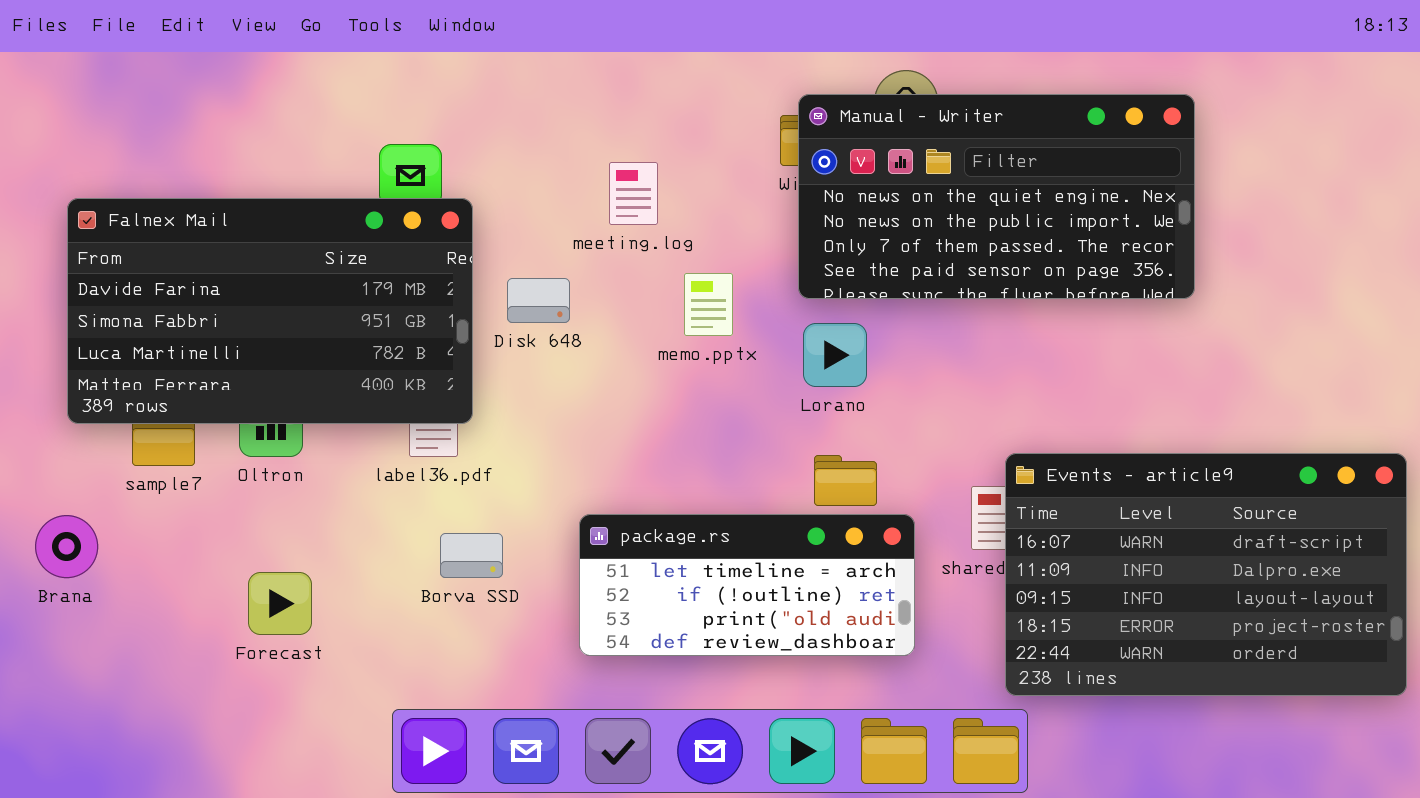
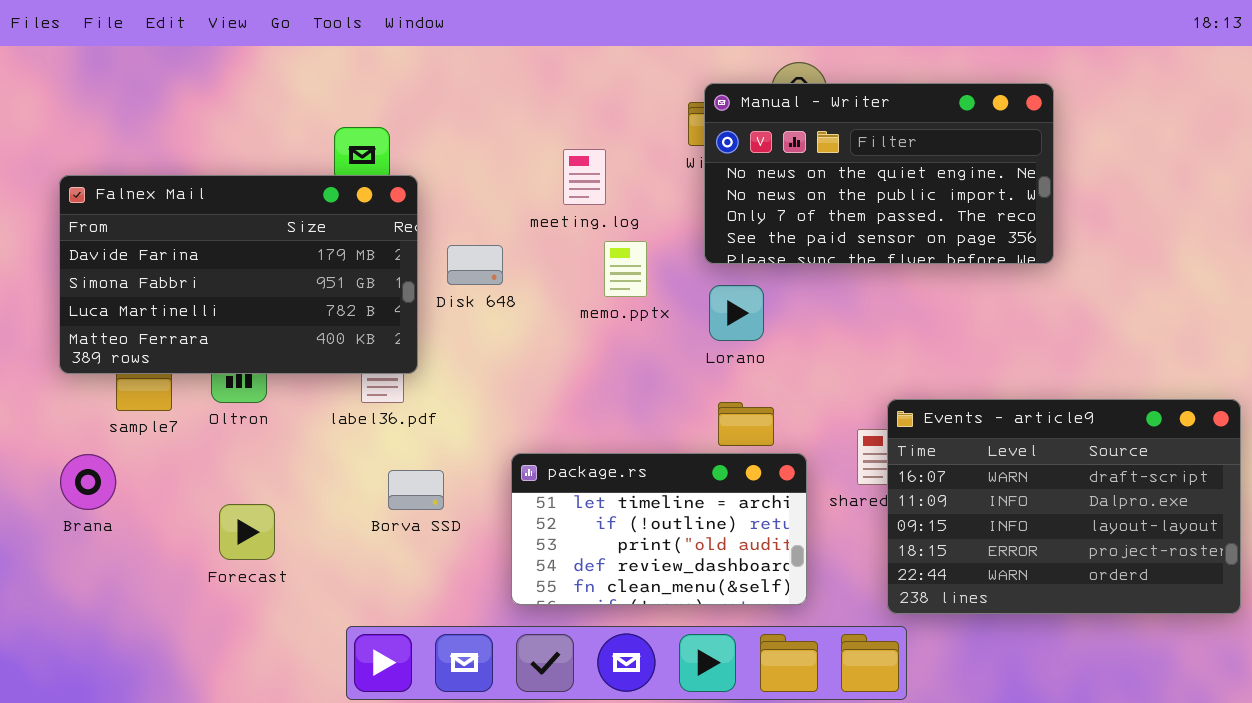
meeting.log: [609,162,658,225] -> [563,149,606,205], moved
package.rs: [579,514,915,656] -> [511,453,807,605], resized
Brana: [35,515,98,578] -> [60,454,116,510], moved

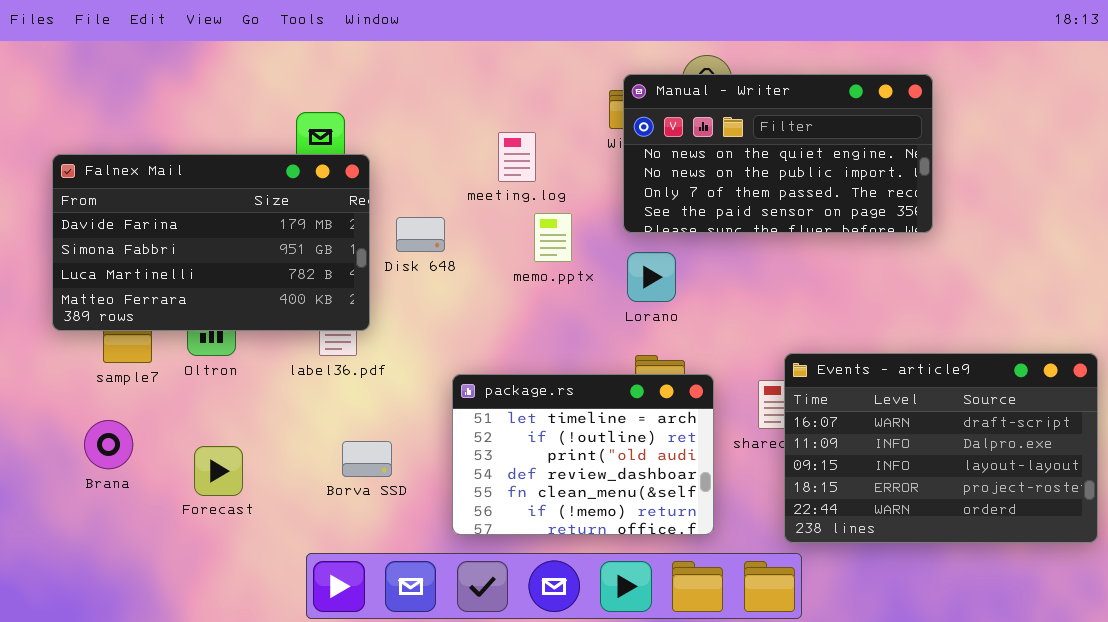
package.rs: [511,453,807,605] -> [452,374,714,535], resized
Brana: [60,454,116,510] -> [84,420,133,469], moved
Borva SSD: [388,470,444,510] -> [342,441,392,477], moved

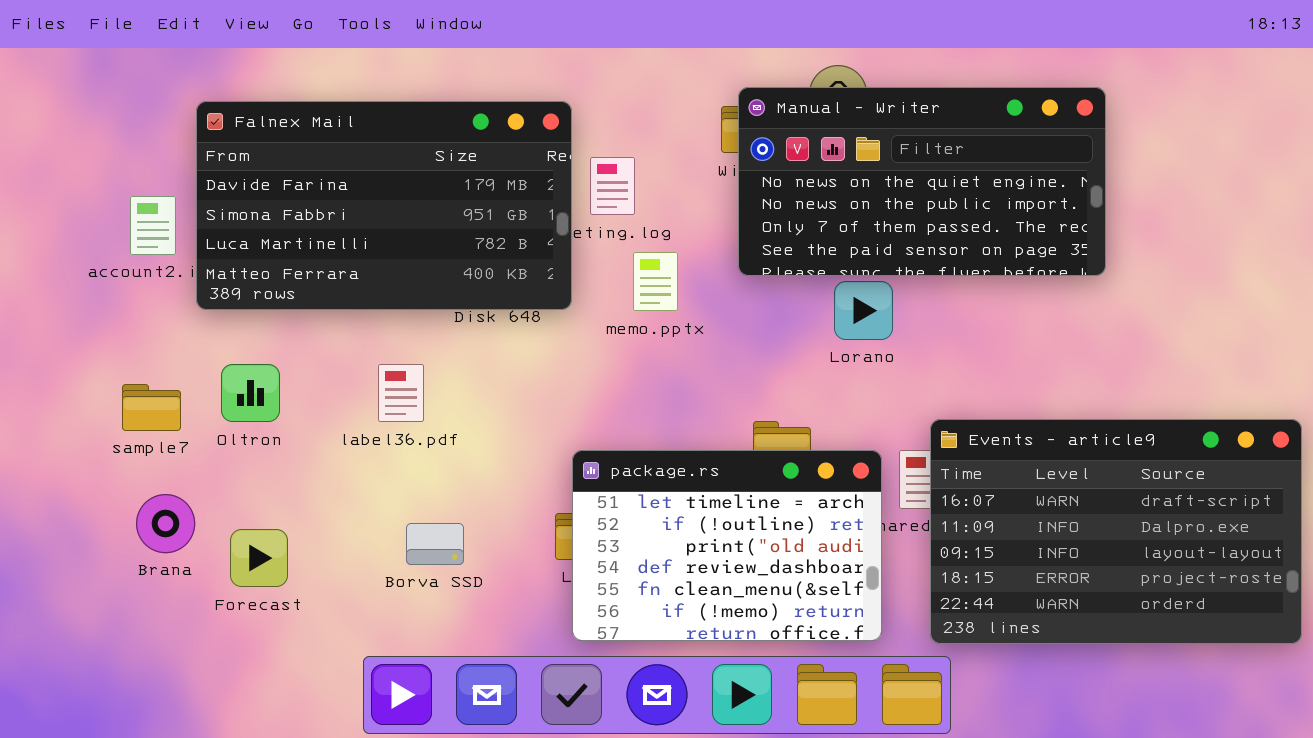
Falnex Mail: [52,154,370,331] -> [196,101,572,310], moved
Lorano: [627,252,676,302] -> [834,281,893,340], moved
package.rs: [452,374,714,535] -> [572,450,882,641], moved
Brana: [84,420,133,469] -> [136,494,195,553], moved

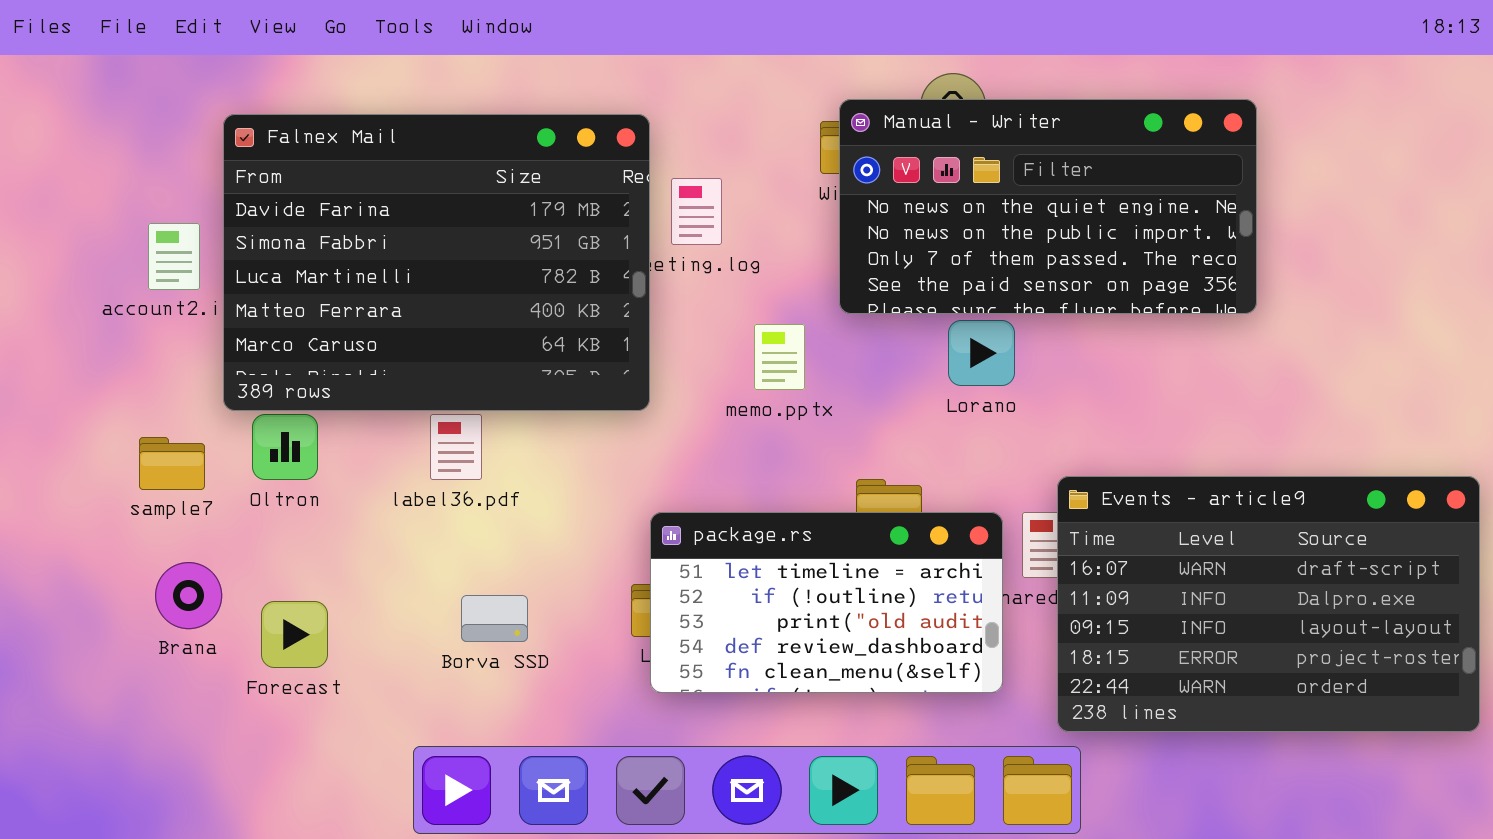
Falnex Mail: [196,101,572,310] -> [223,114,650,411], resized
memo.pptx: [633,252,678,311] -> [754,324,805,390], moved
package.rs: [572,450,882,641] -> [650,512,1003,693], resized

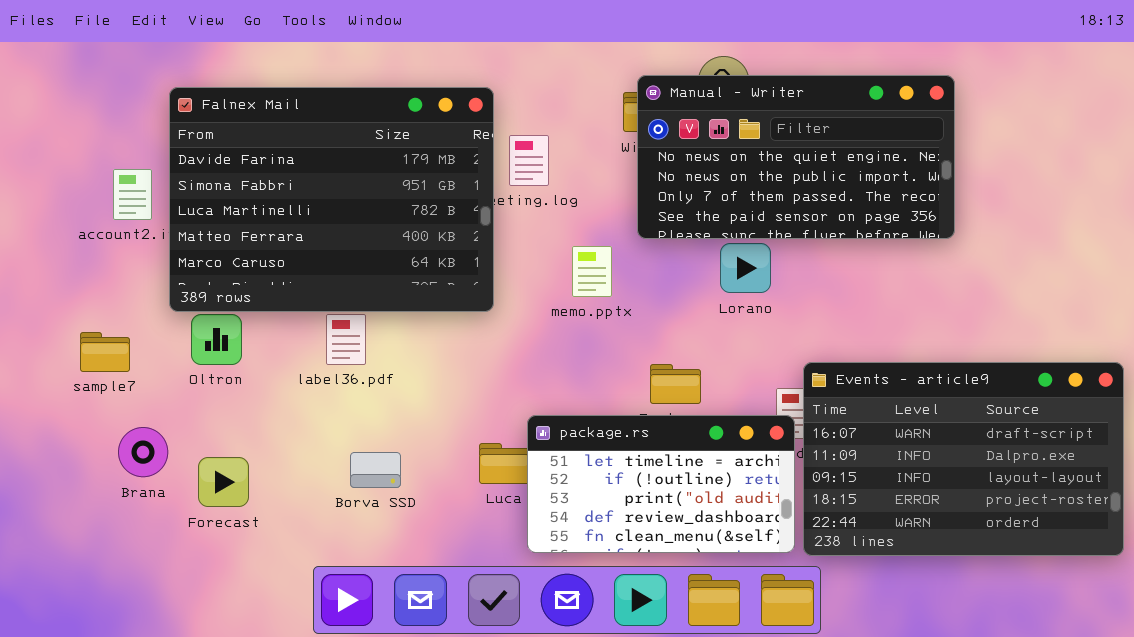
sample7: [139,437,205,490] -> [80,332,130,372], moved
package.rs: [650,512,1003,693] -> [527,415,795,553], moved

